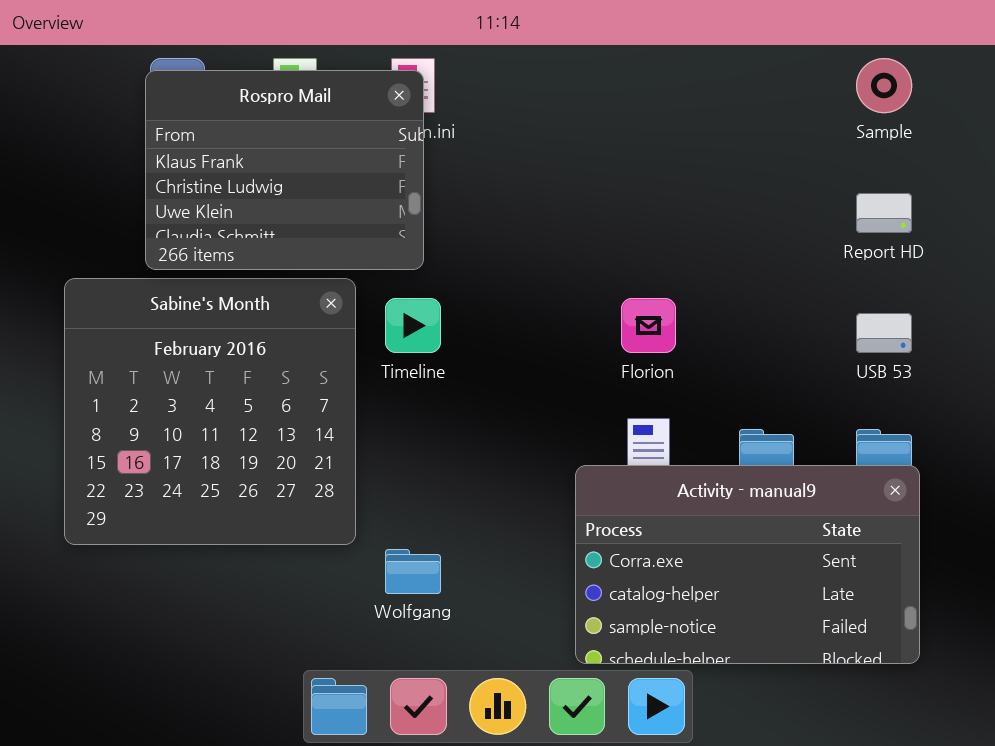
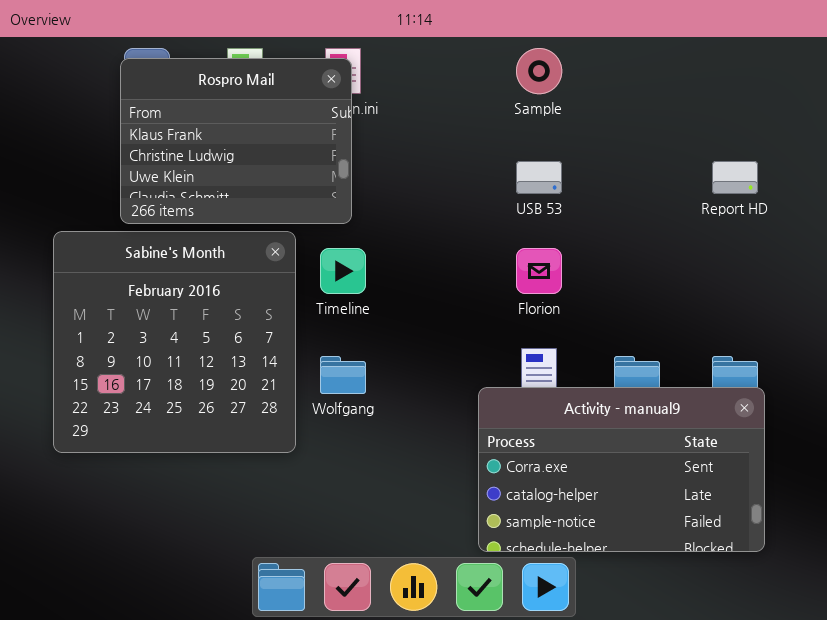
Sample: [856,58,912,113] -> [516,48,562,94], moved
USB 53: [856,313,912,353] -> [516,161,562,194], moved
Wolfgang: [385,549,441,594] -> [320,356,366,394], moved

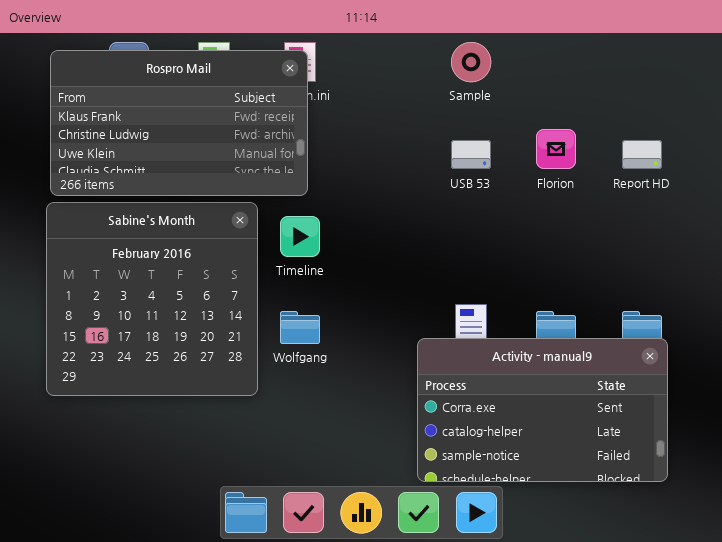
Rospro Mail: [120,58,352,224] -> [50,50,308,196], resized
Florion: [516,248,562,294] -> [536,129,576,169], moved

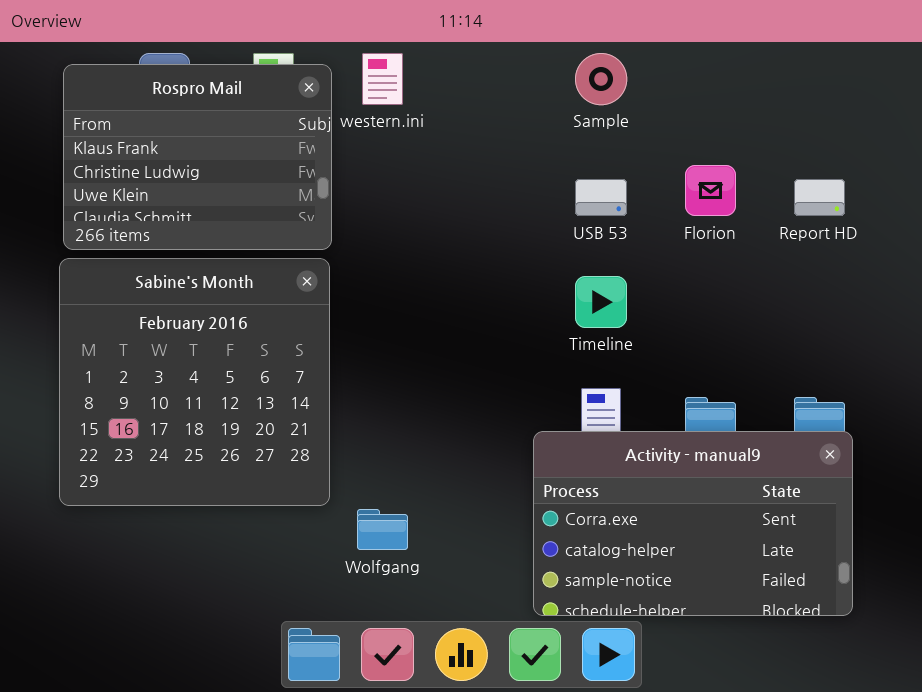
Rospro Mail: [50,50,308,196] -> [63,64,332,250], resized
Timeline: [280,216,320,257] -> [575,276,627,328], moved
Wolfgang: [280,311,320,344] -> [357,509,408,550], moved

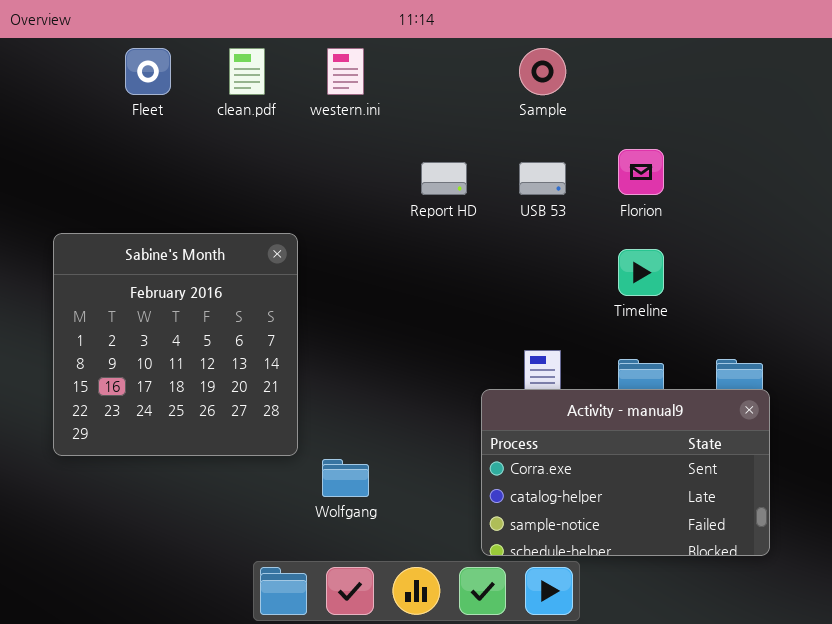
Rospro Mail: [63,64,332,250] -> none, closed
Report HD: [794,179,845,216] -> [421,162,467,195], moved
Timeline: [575,276,627,328] -> [618,249,664,296], moved

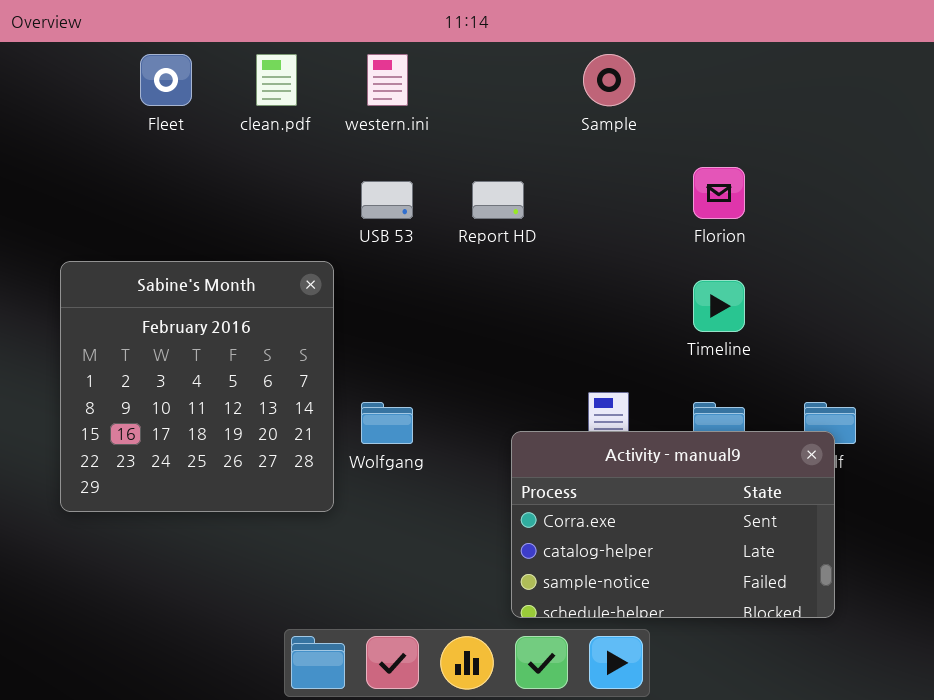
USB 53: [519,162,566,195] -> [361,181,413,219], moved
Activity - manual9: [481,389,770,556] -> [511,431,835,618], moved
Wolfgang: [322,459,369,497] -> [361,402,413,444], moved

